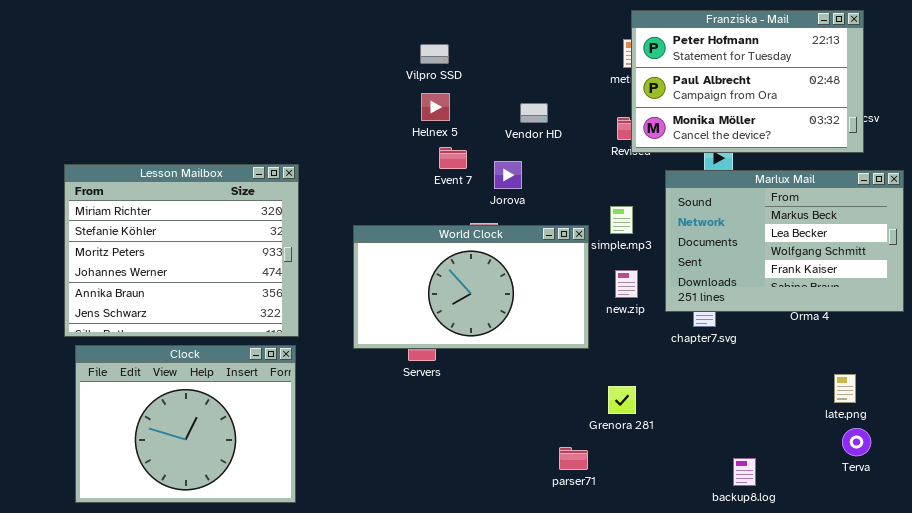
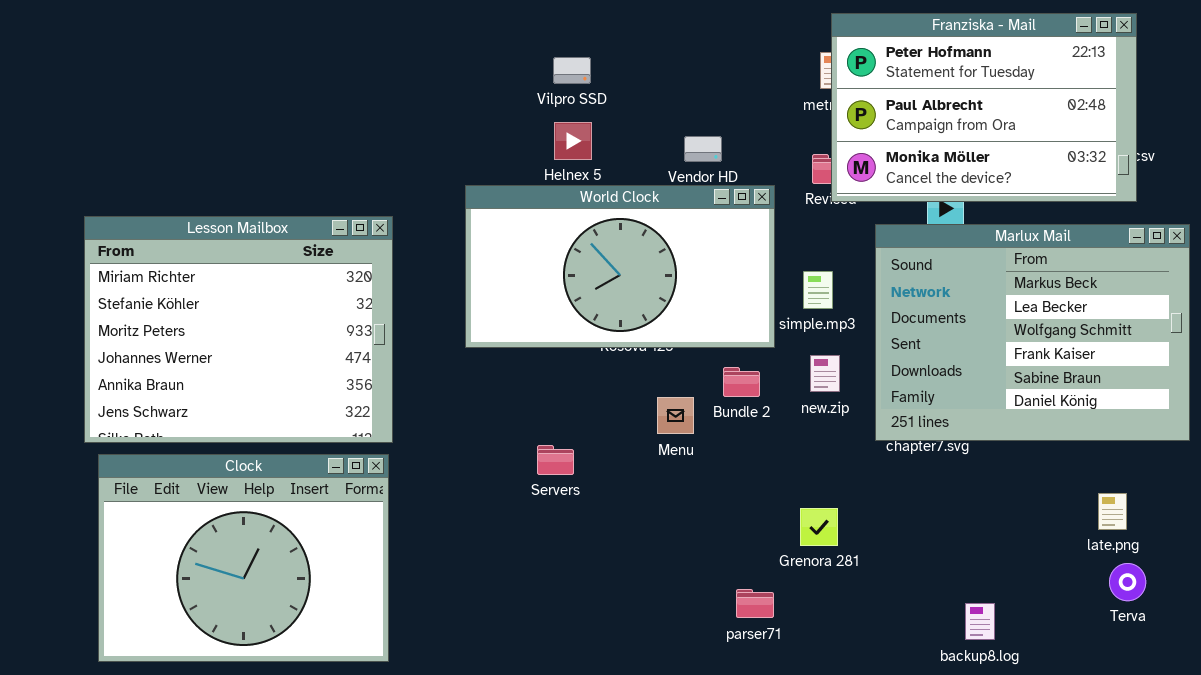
Marlux Mail: [665,170,904,312] -> [875,224,1190,441], resized
World Clock: [353,225,589,349] -> [465,185,775,348], moved

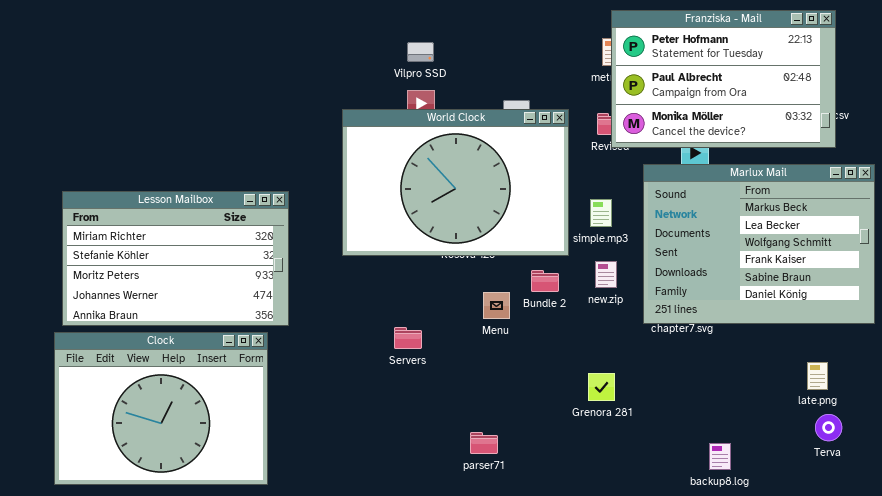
World Clock: [465,185,775,348] -> [342,109,569,256], resized
Lesson Mailbox: [84,216,393,443] -> [62,191,289,326], resized
Clock: [98,454,389,662] -> [54,332,268,485], moved
parser71: [736,589,774,618] -> [470,432,498,454], moved

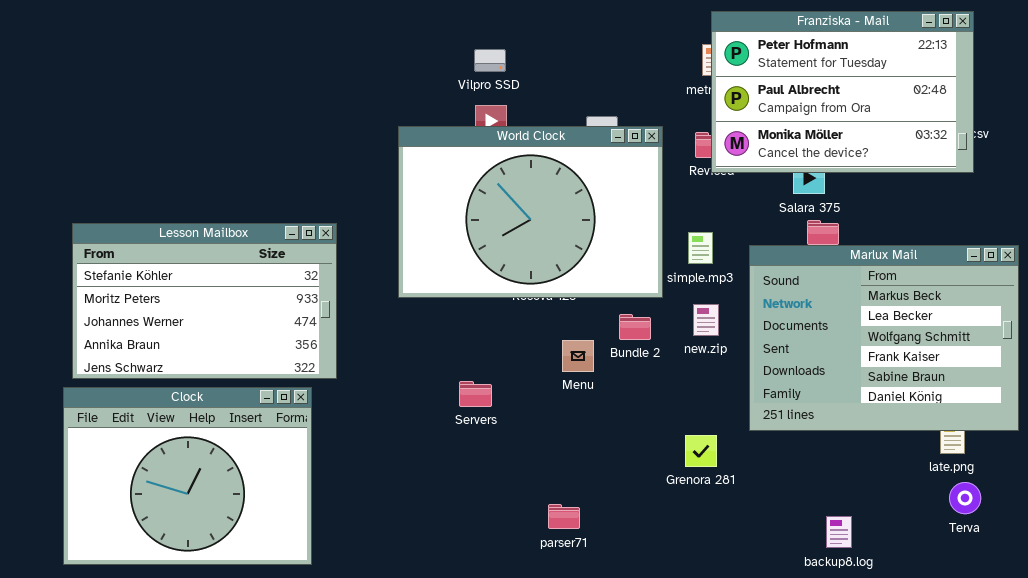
Marlux Mail: [643,164,875,324] -> [749,245,1019,431], moved
Lesson Mailbox: [62,191,289,326] -> [72,223,337,379], scrolled down 1 row

